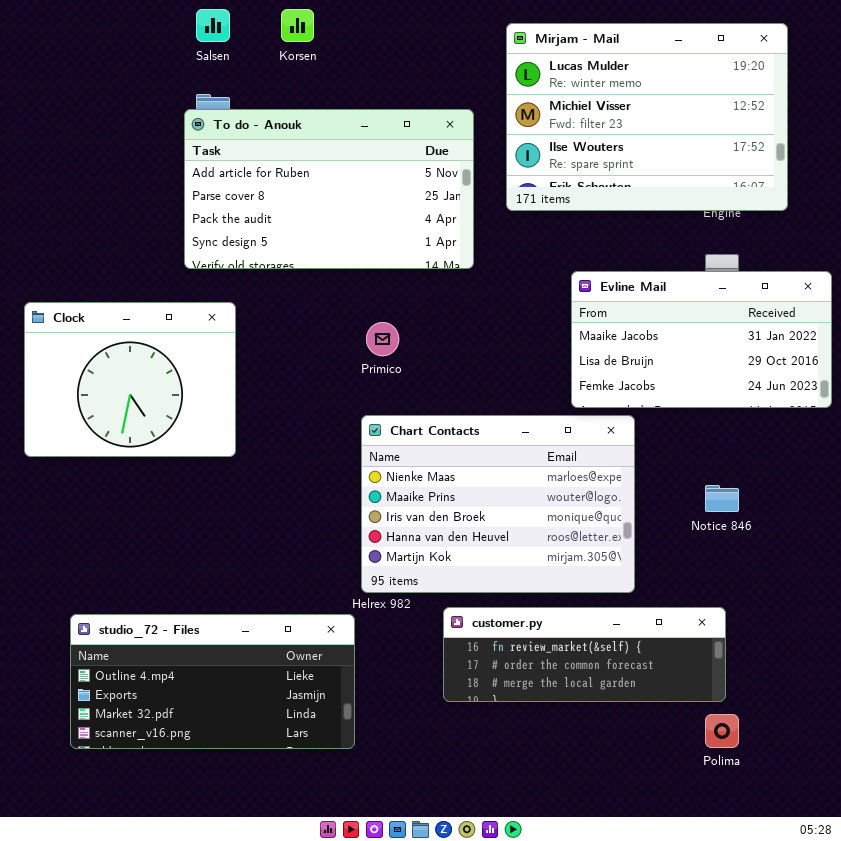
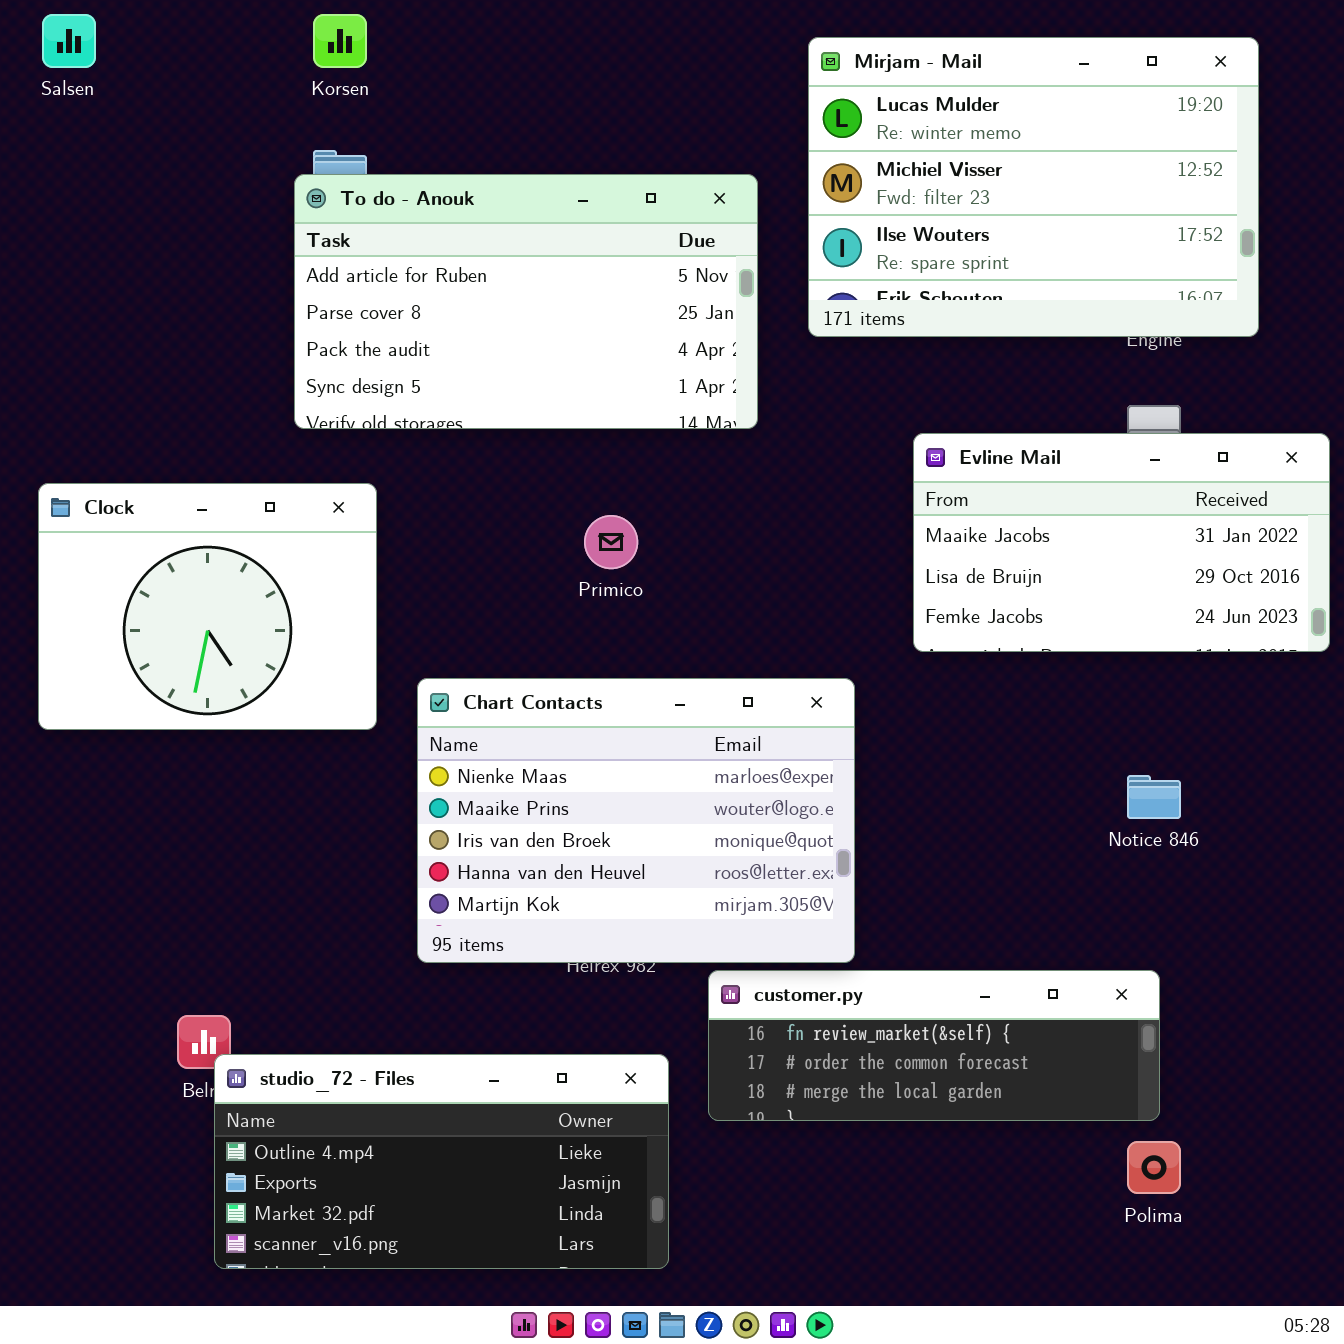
Salsen: [196,9,230,42] -> [42,14,96,68], moved
Korsen: [281,9,314,42] -> [313,14,367,68], moved
Chart Contacts: [361,415,635,593] -> [417,678,855,963], moved
studio_72 - Files: [70,614,355,749] -> [214,1054,669,1269], moved

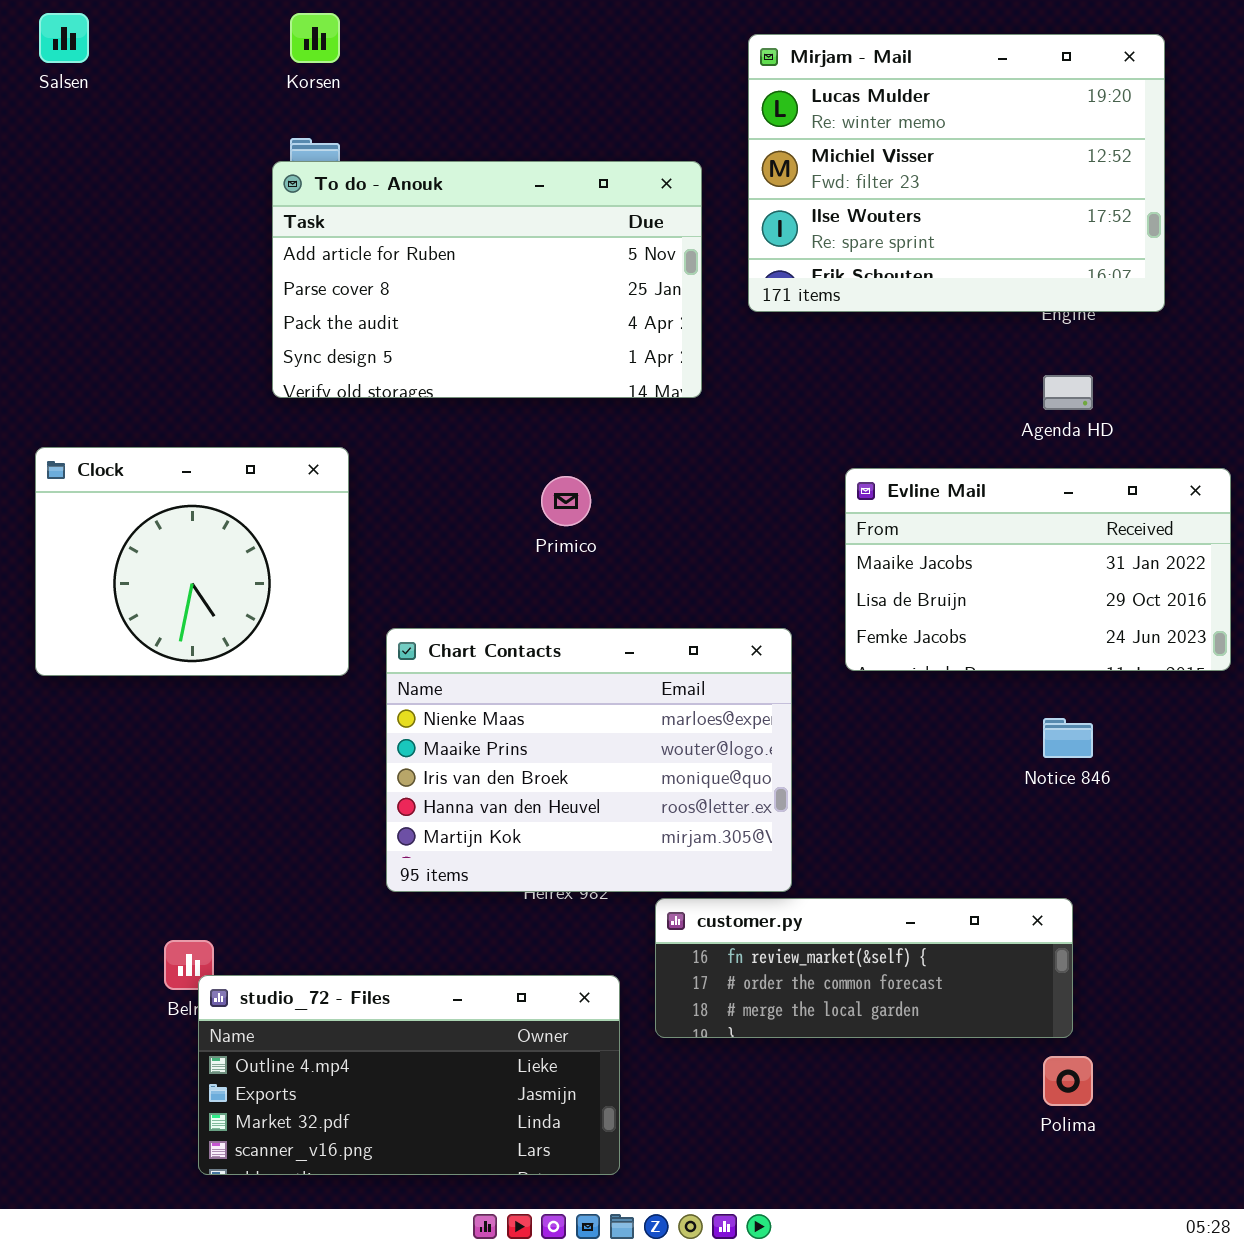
Evline Mail: [913,433,1330,652] -> [845,468,1231,671], moved

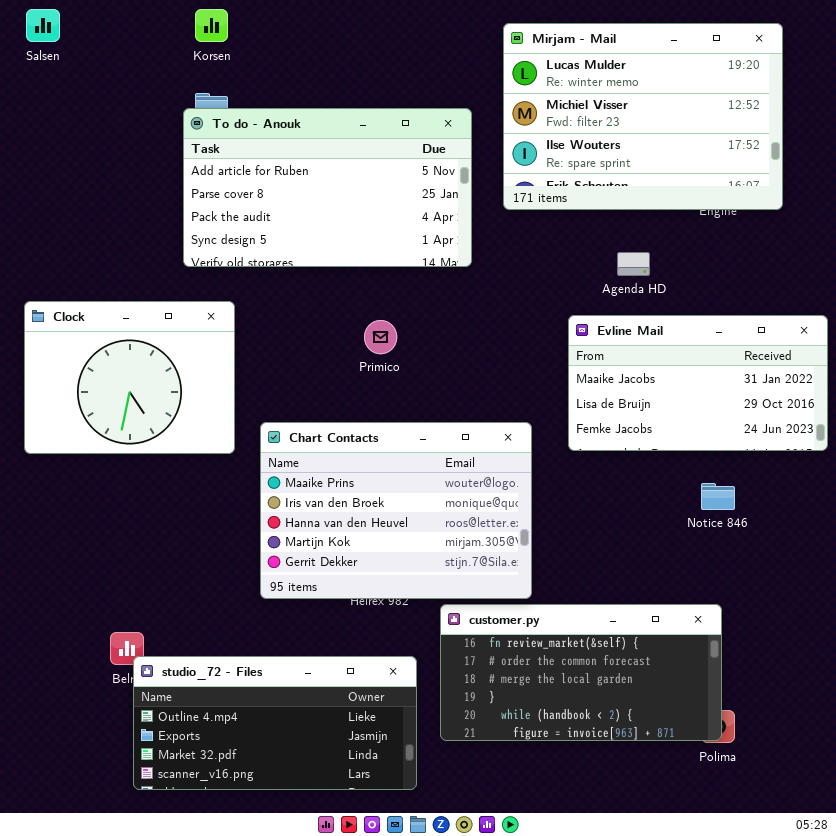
Agenda HD: [1043,375,1093,410] -> [617,252,650,276], moved
Chart Contacts: [386,628,792,892] -> [260,422,532,599], scrolled down 1 row
customer.py: [655,898,1073,1038] -> [440,604,722,741], resized

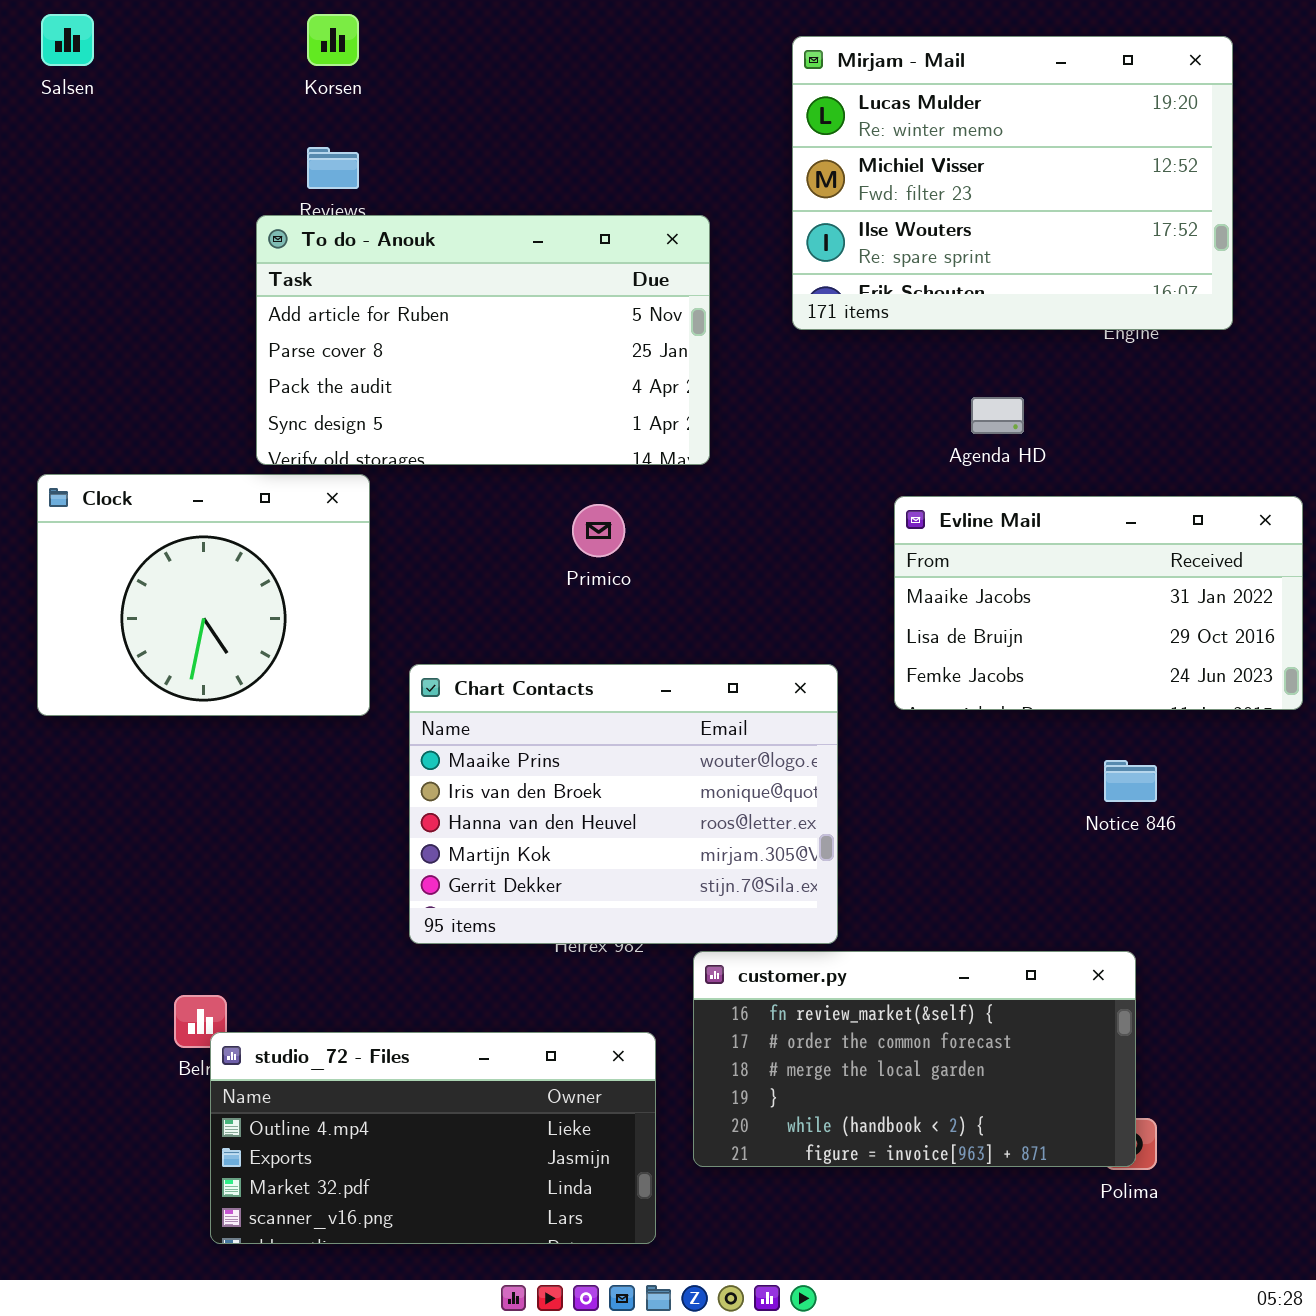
To do - Anouk: [183,108,472,267] -> [256,215,710,465], moved

